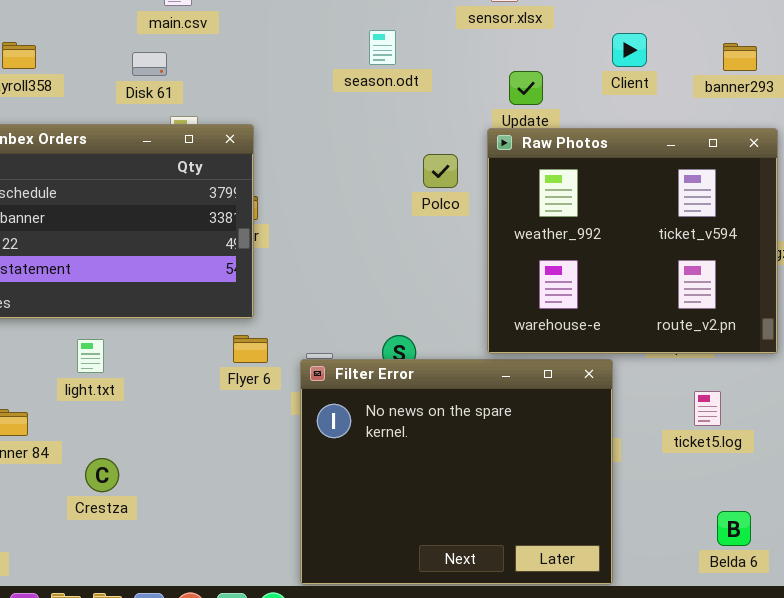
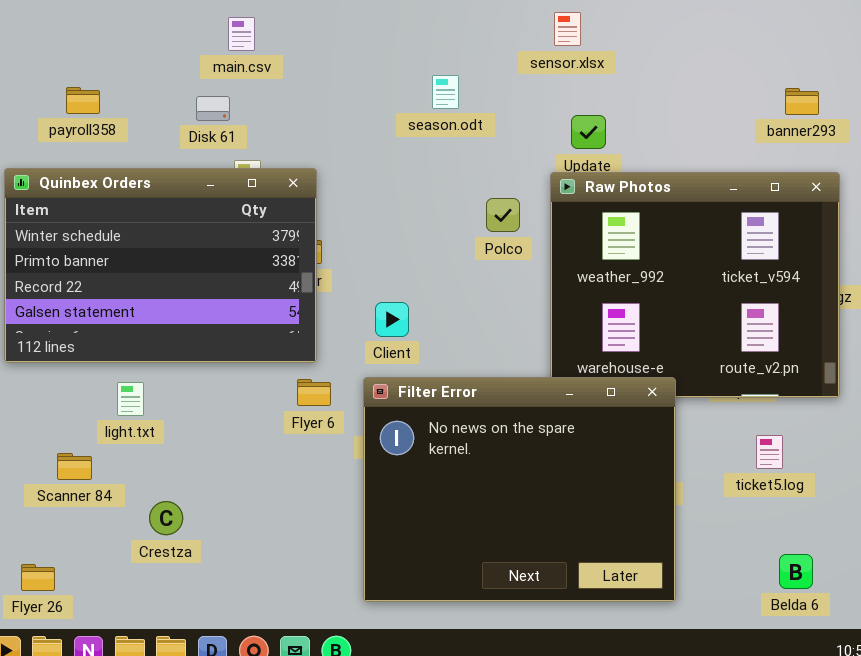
Client: [612,33,647,67] -> [375,302,409,337], moved
light.txt: [77,339,104,373] -> [117,382,144,416], moved
Filter Error: [300,359,613,585] -> [363,377,676,602], moved

